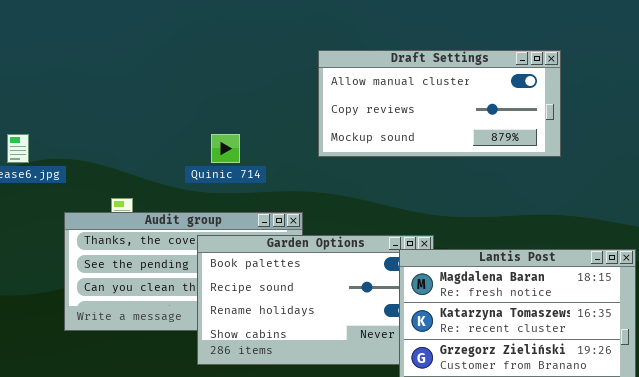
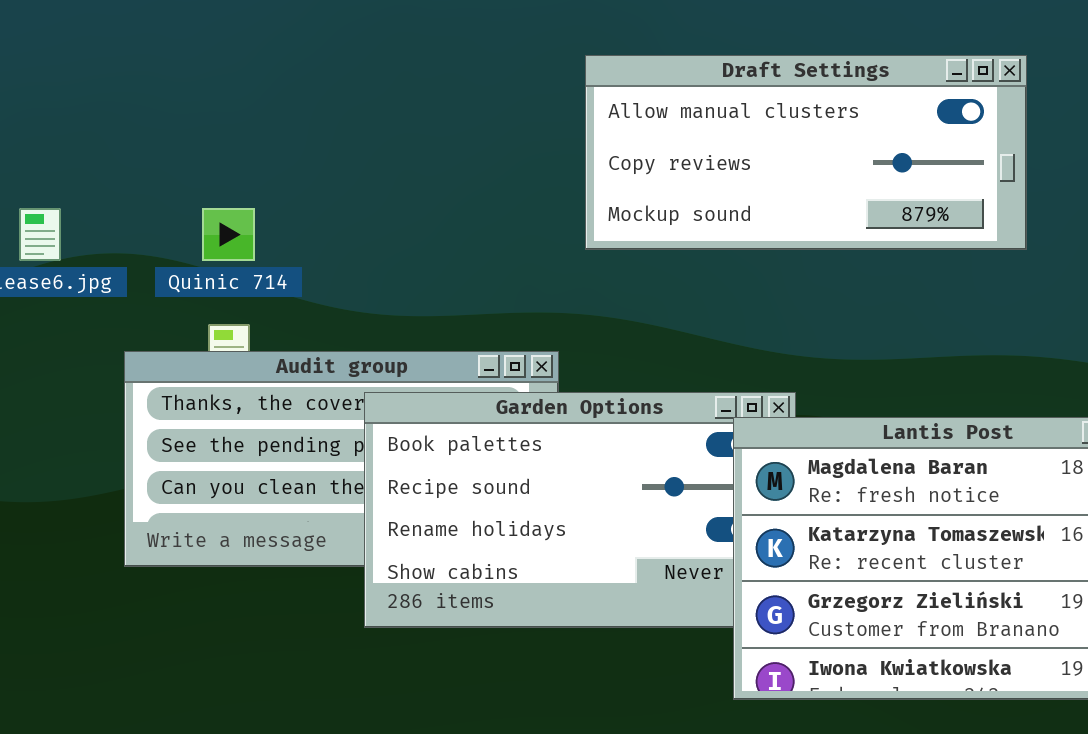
Quinic 714: [211,134,240,163] -> [202,208,255,261], moved

